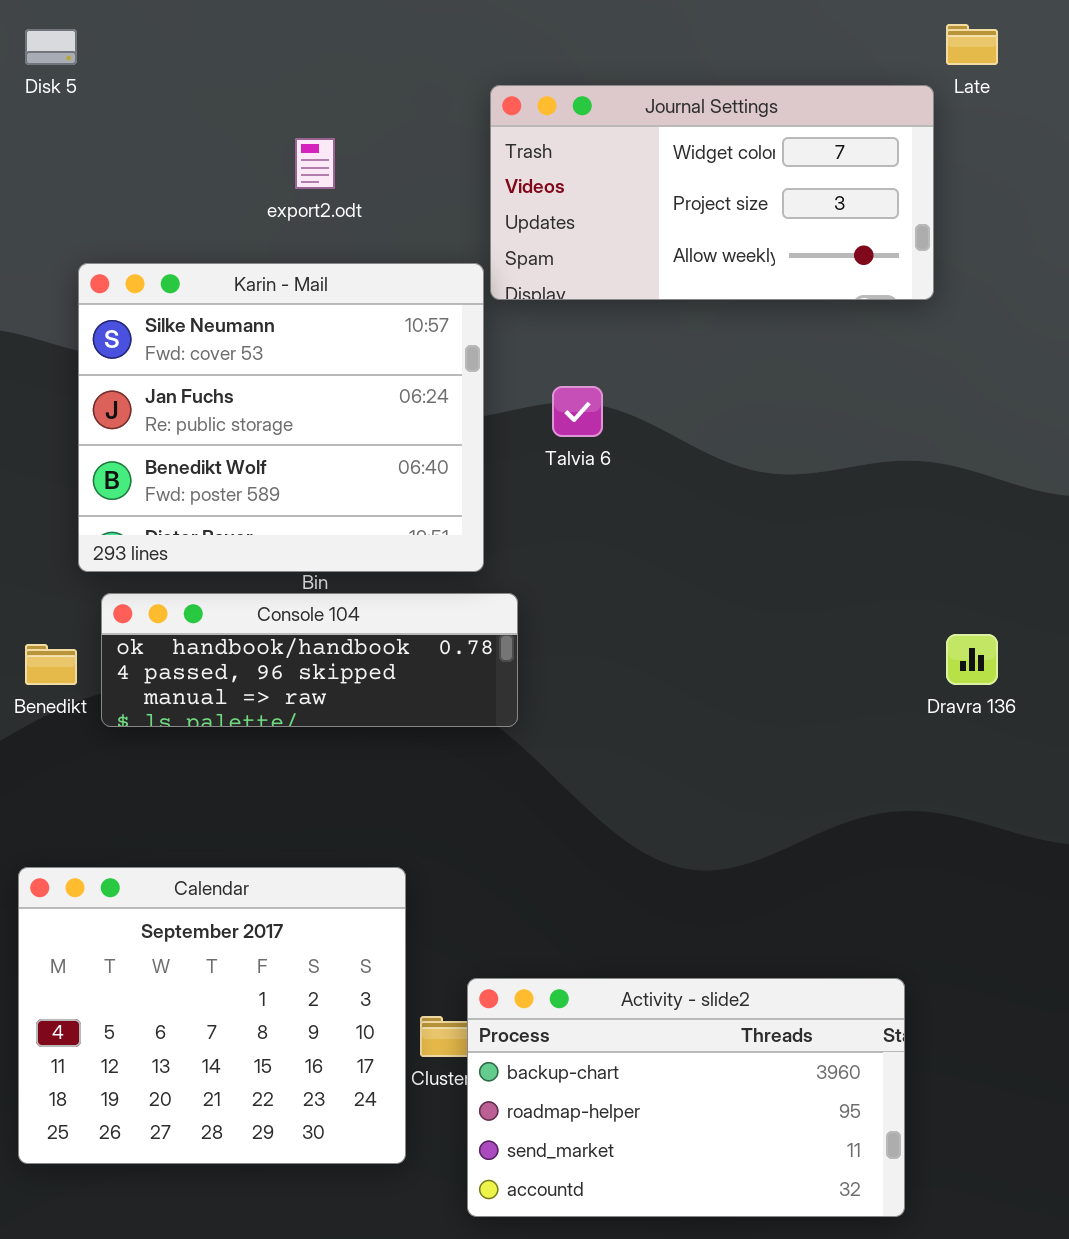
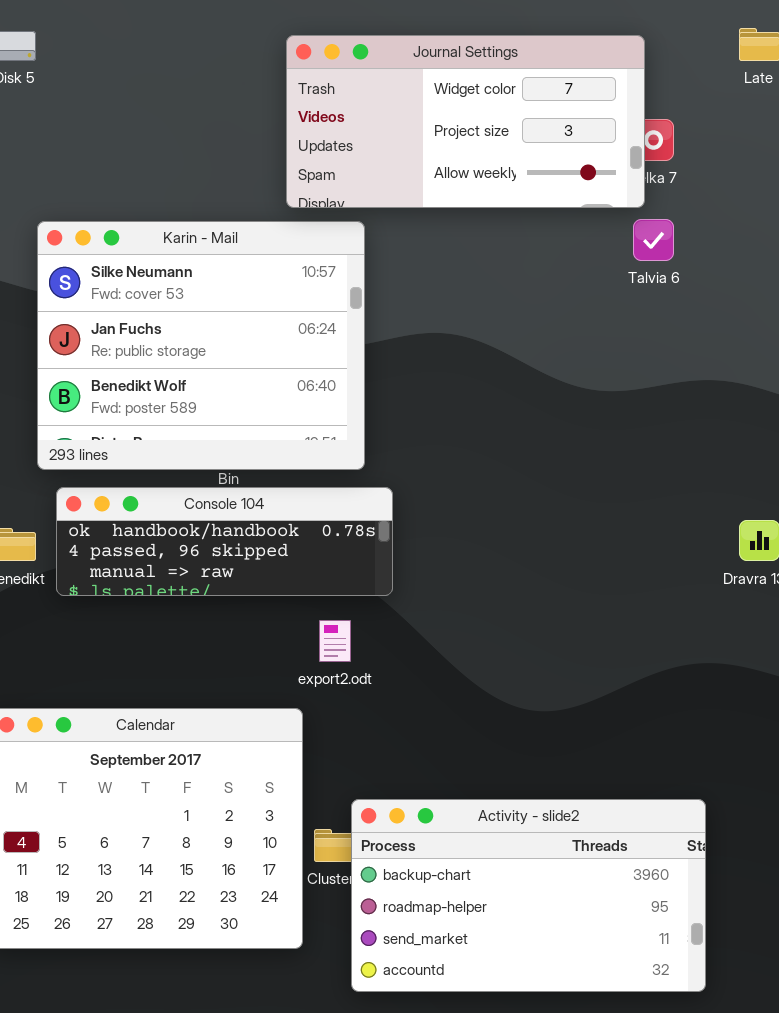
Journal Settings: [490,85,934,300] -> [286,35,645,208], moved
export2.odt: [295,138,335,189] -> [319,620,351,662], moved
Talvia 6: [552,386,603,437] -> [633,219,674,261], moved

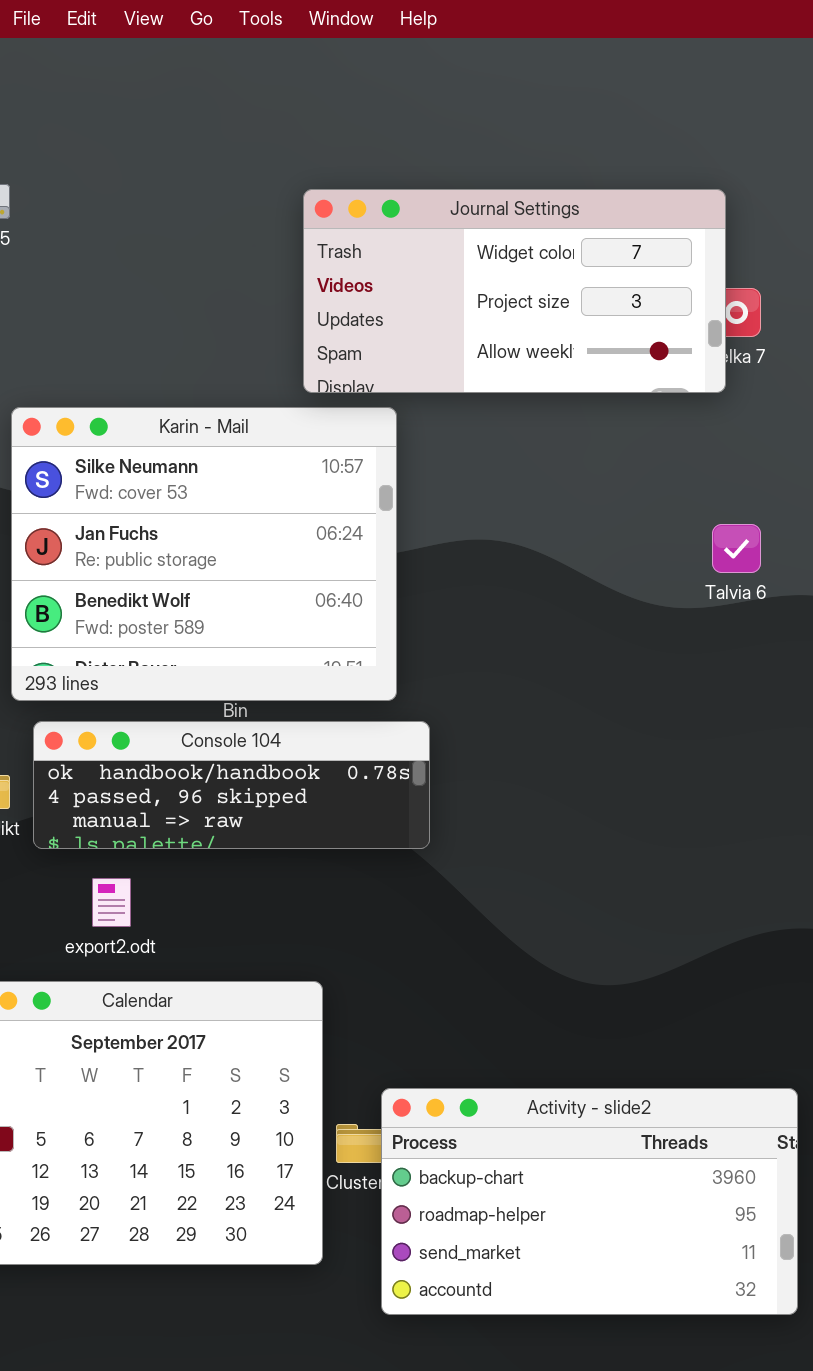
Talvia 6: [633,219,674,261] -> [712,524,761,573], moved
export2.odt: [319,620,351,662] -> [92,878,131,927], moved

